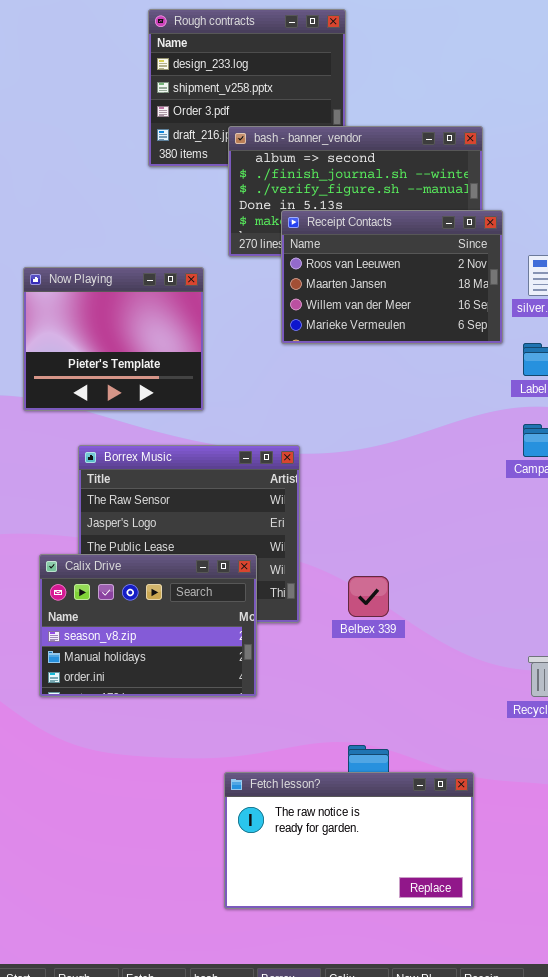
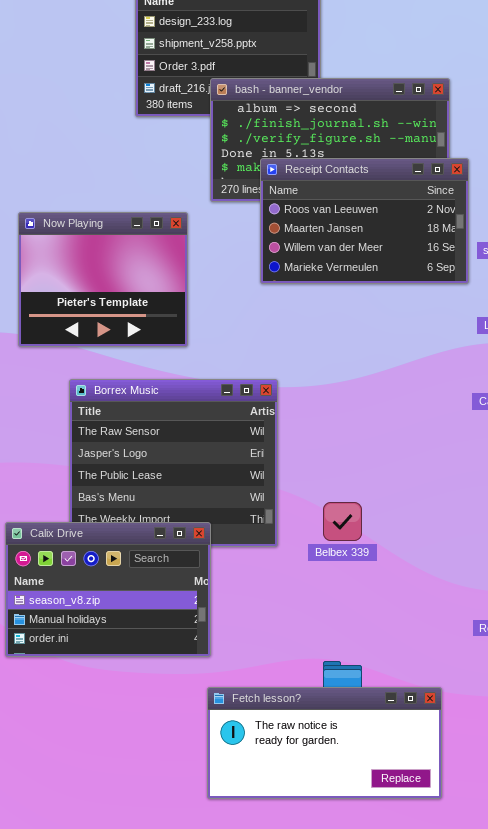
Calix Drive: [39,554,257,697] -> [5,522,211,657], moved
Fetch lesson?: [224,772,474,909] -> [207,687,442,799], resized

